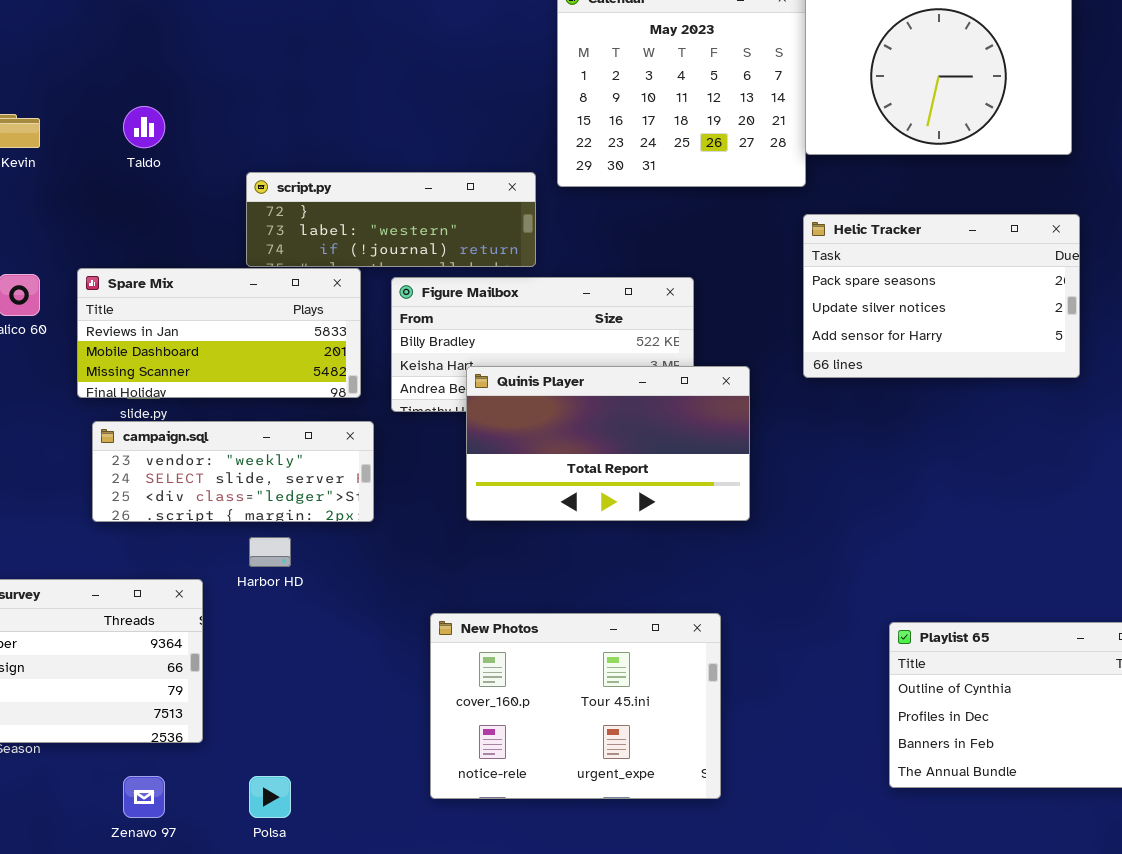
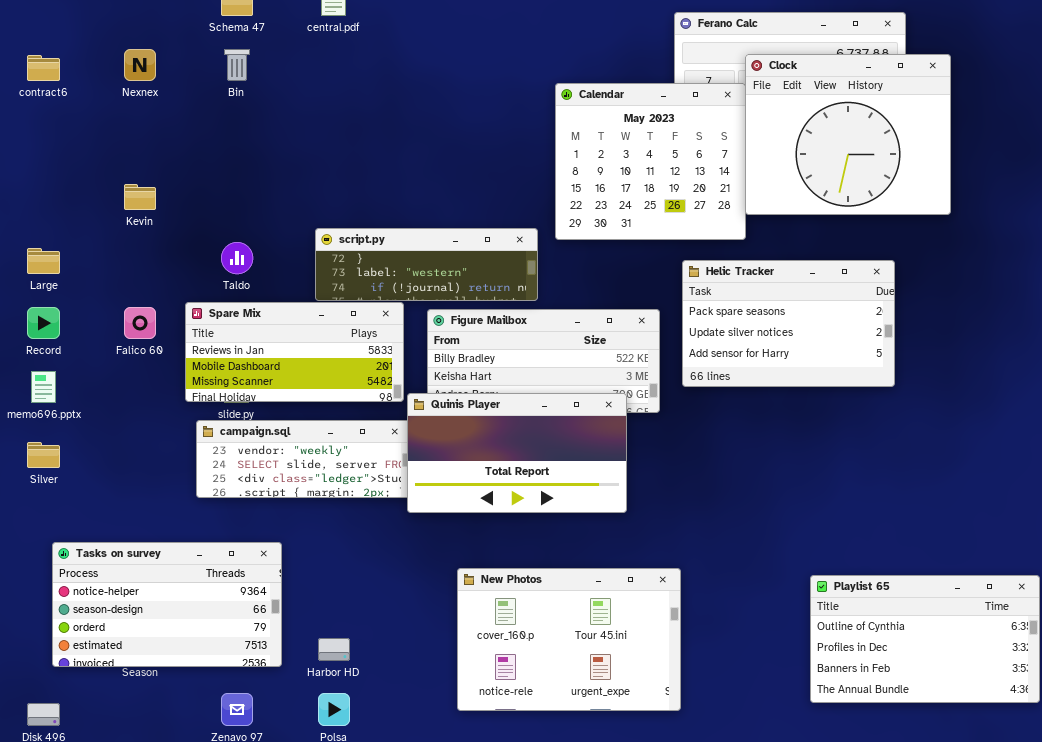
Taldo: [123,106,165,148] -> [221,242,253,274], moved
Helic Tracker: [803,214,1080,378] -> [682,260,895,387], moved
Quinis Player: [466,366,750,521] -> [407,393,627,513], moved
Harbor HD: [249,537,291,567] -> [318,638,350,661], moved

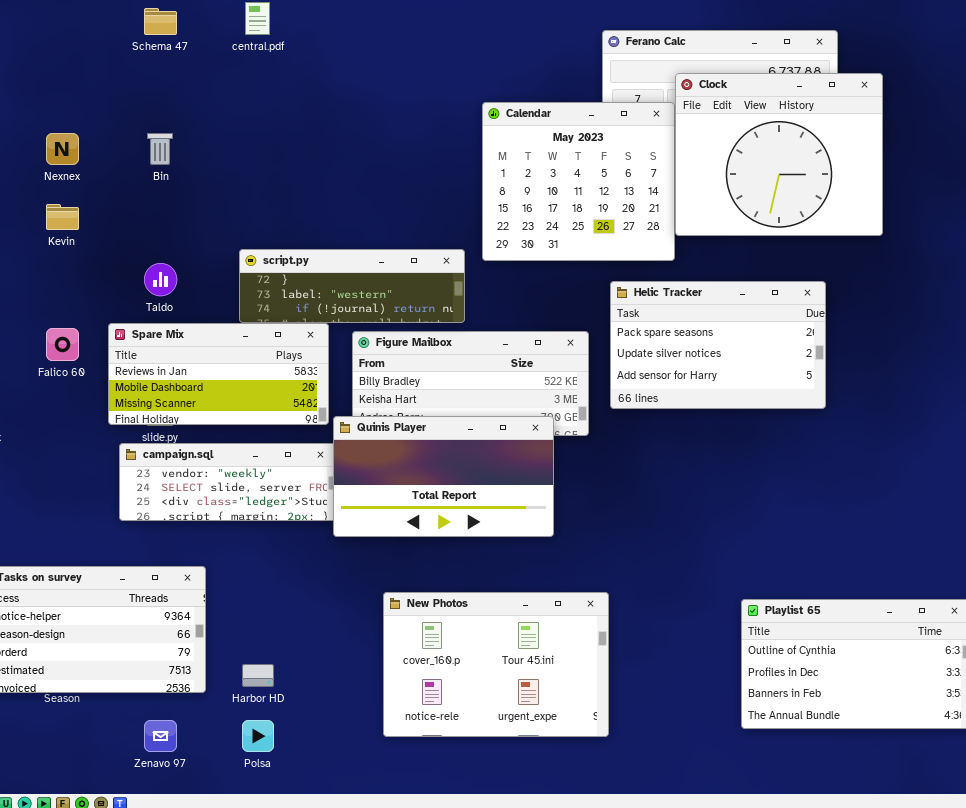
Nexnex: [124,49,156,81] -> [46,133,79,165], moved
Bin: [224,49,250,81] -> [147,133,173,165], moved

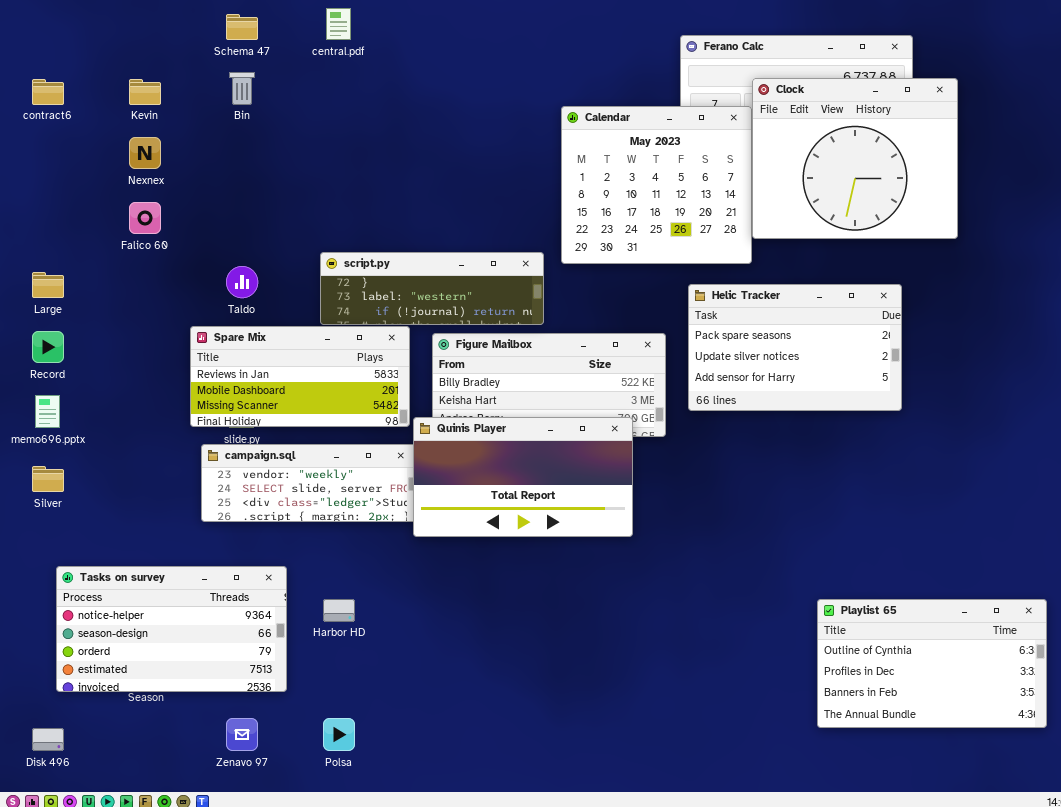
Bin: [147,133,173,165] -> [229,72,255,105], moved
Kevin: [46,204,79,230] -> [129,79,161,105], moved
Falico 60: [46,328,79,361] -> [129,202,161,234], moved
New Photos: [383,592,609,737] -> none, closed
Harbor HD: [242,664,274,687] -> [323,599,355,622], moved

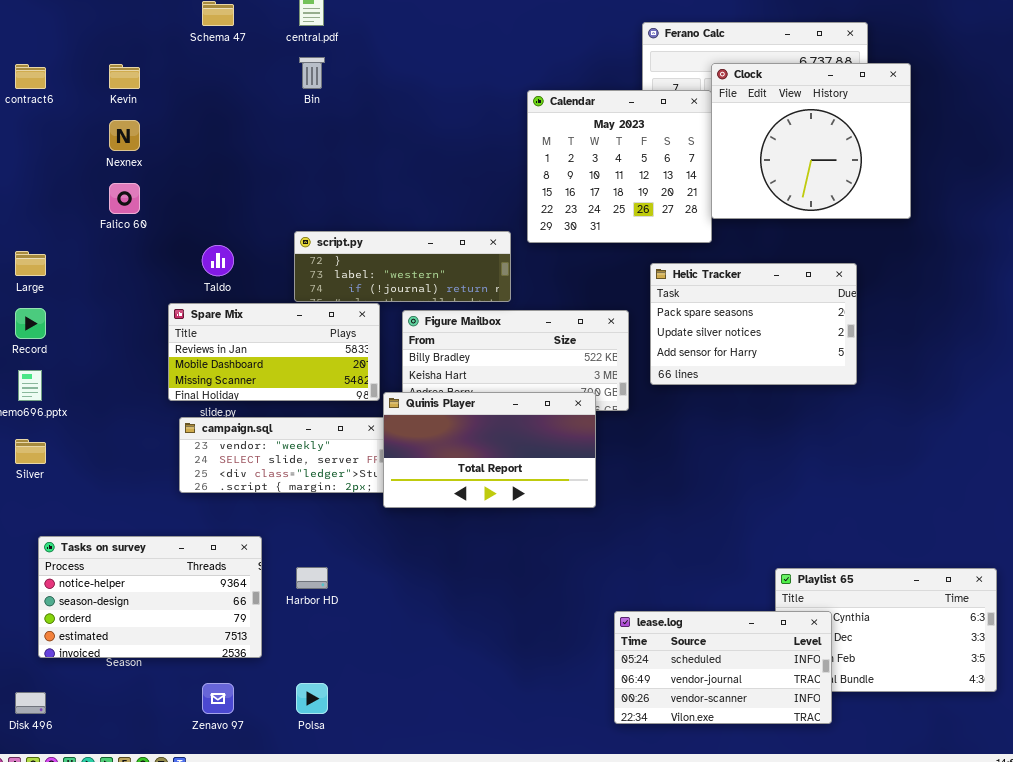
Bin: [229,72,255,105] -> [299,57,325,89], moved
lease.log: none -> [614,611,832,724], opened

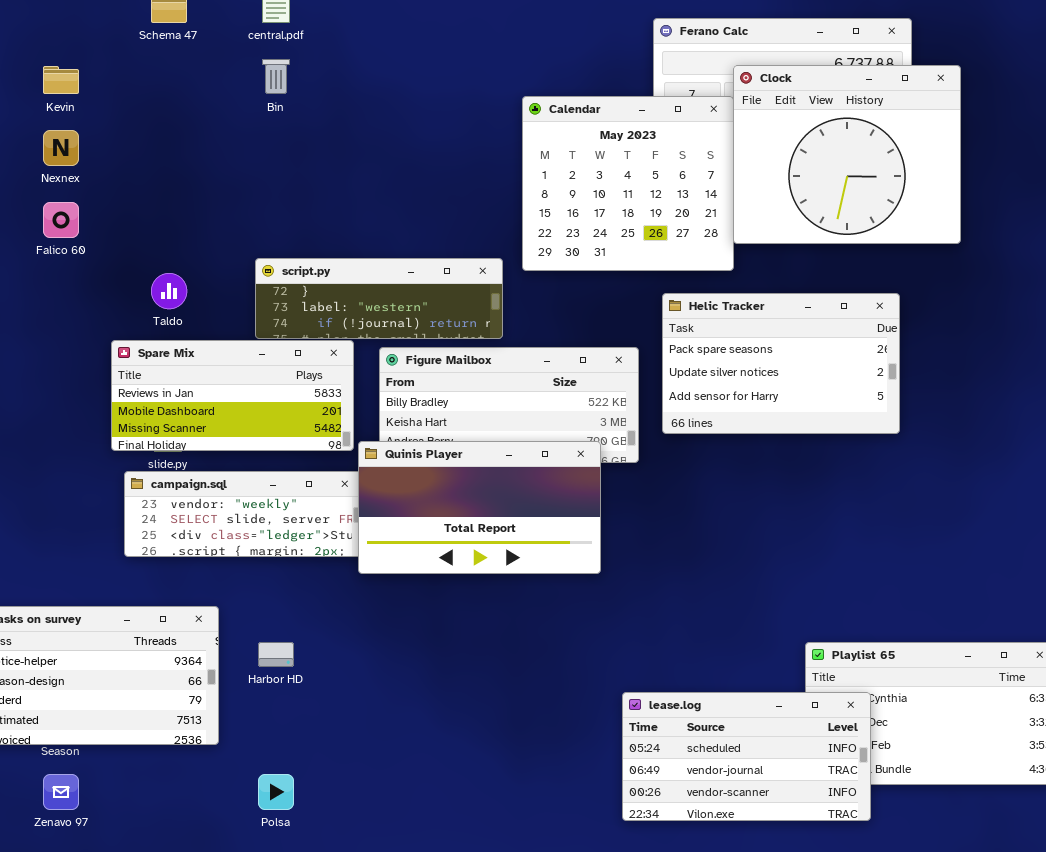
Zenavo 97: [202,683,234,714] -> [43,774,79,810], moved

